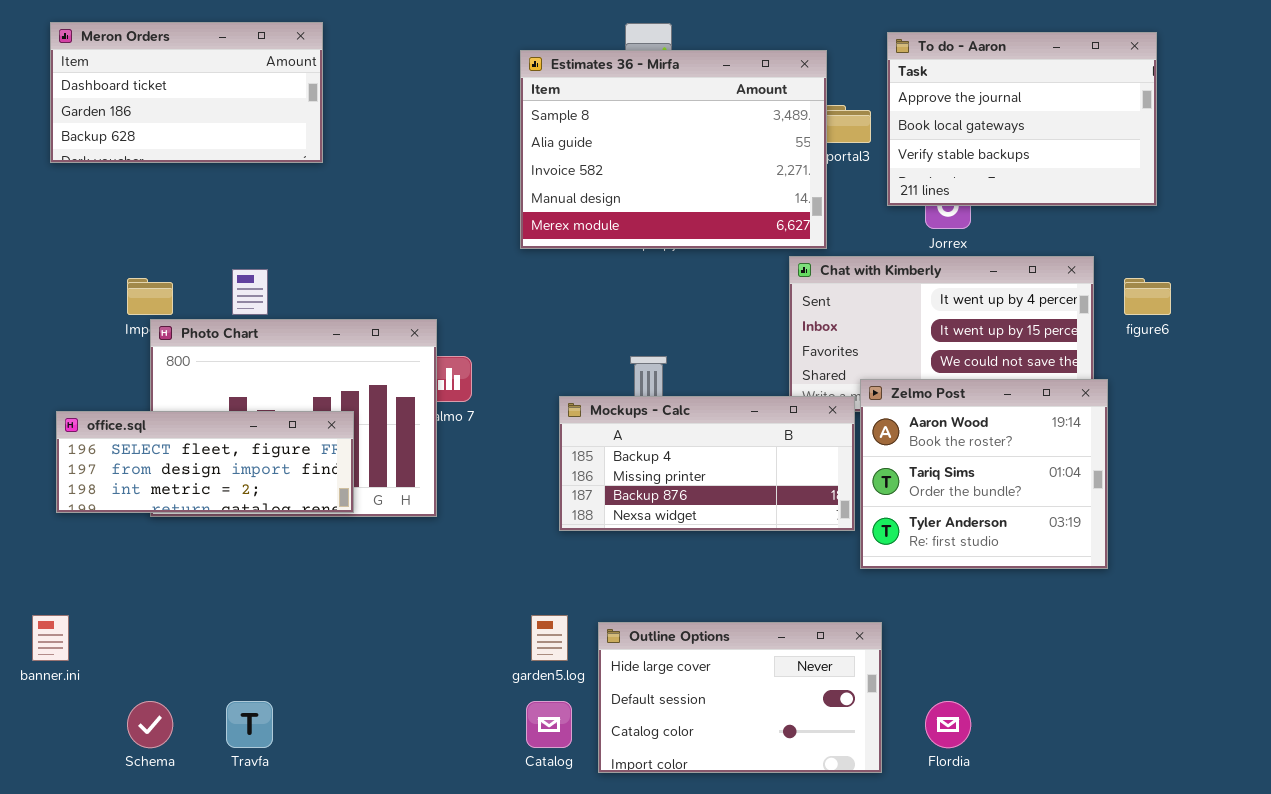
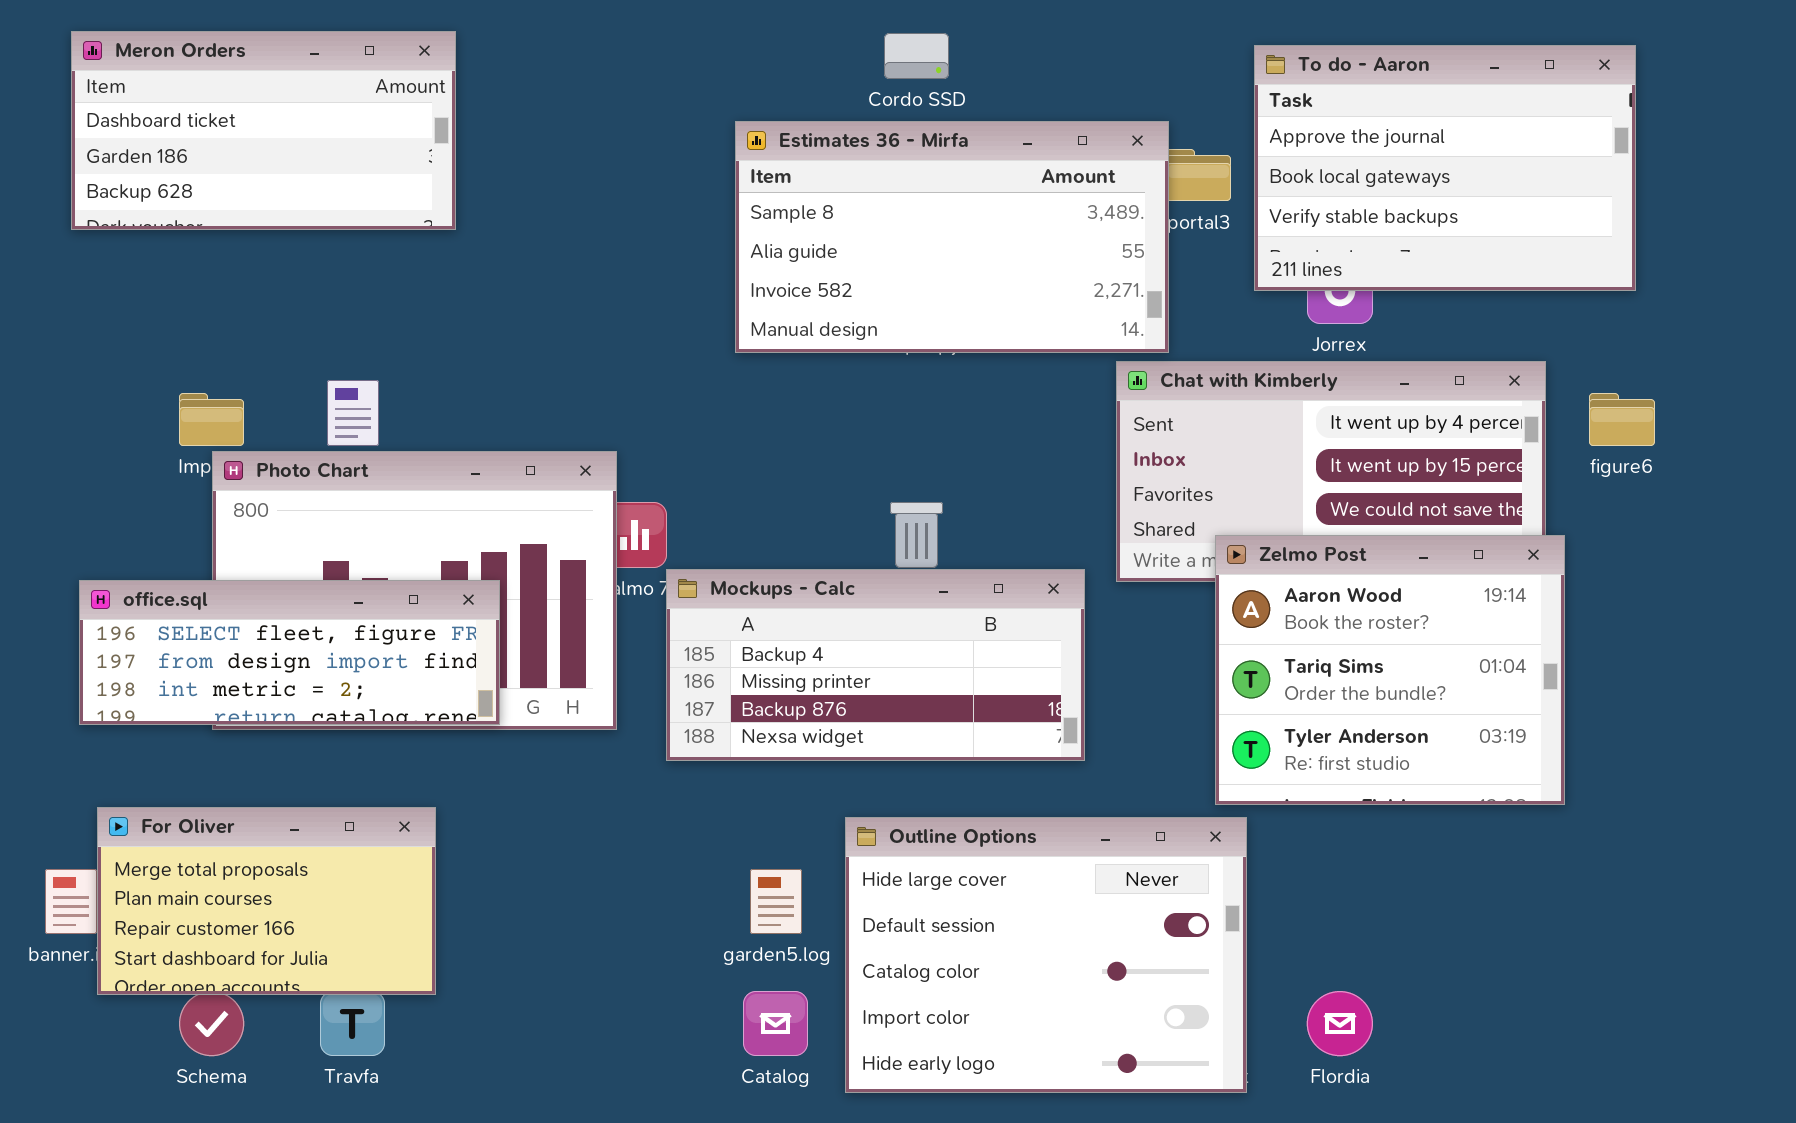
Estimates 36 - Mirfa: [520,50,827,249] -> [735,121,1169,353], resized
Mockups - Calc: [559,396,855,531] -> [666,569,1085,761], moved
For Oliver: none -> [97,807,436,995], opened
Outline Options: [598,622,882,773] -> [845,817,1247,1093], resized

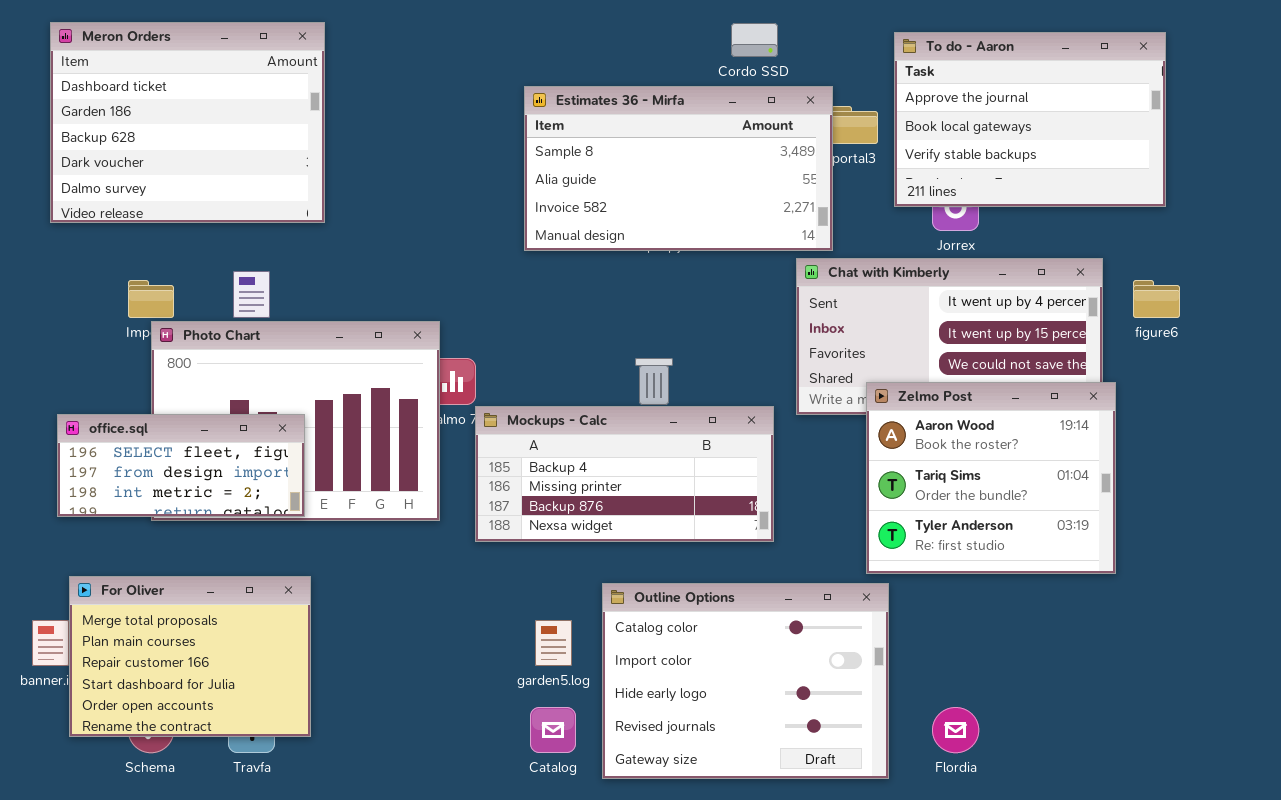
Meron Orders: [71,31,456,230] -> [50,22,325,223], resized
Cordo SSD: [884,33,949,79] -> [731,23,778,57], moved
office.sql: [79,580,500,725] -> [57,414,305,517], resized
For Oliver: [97,807,436,995] -> [69,576,311,737], resized
Outline Options: [845,817,1247,1093] -> [602,583,889,779], scrolled down 2 rows

